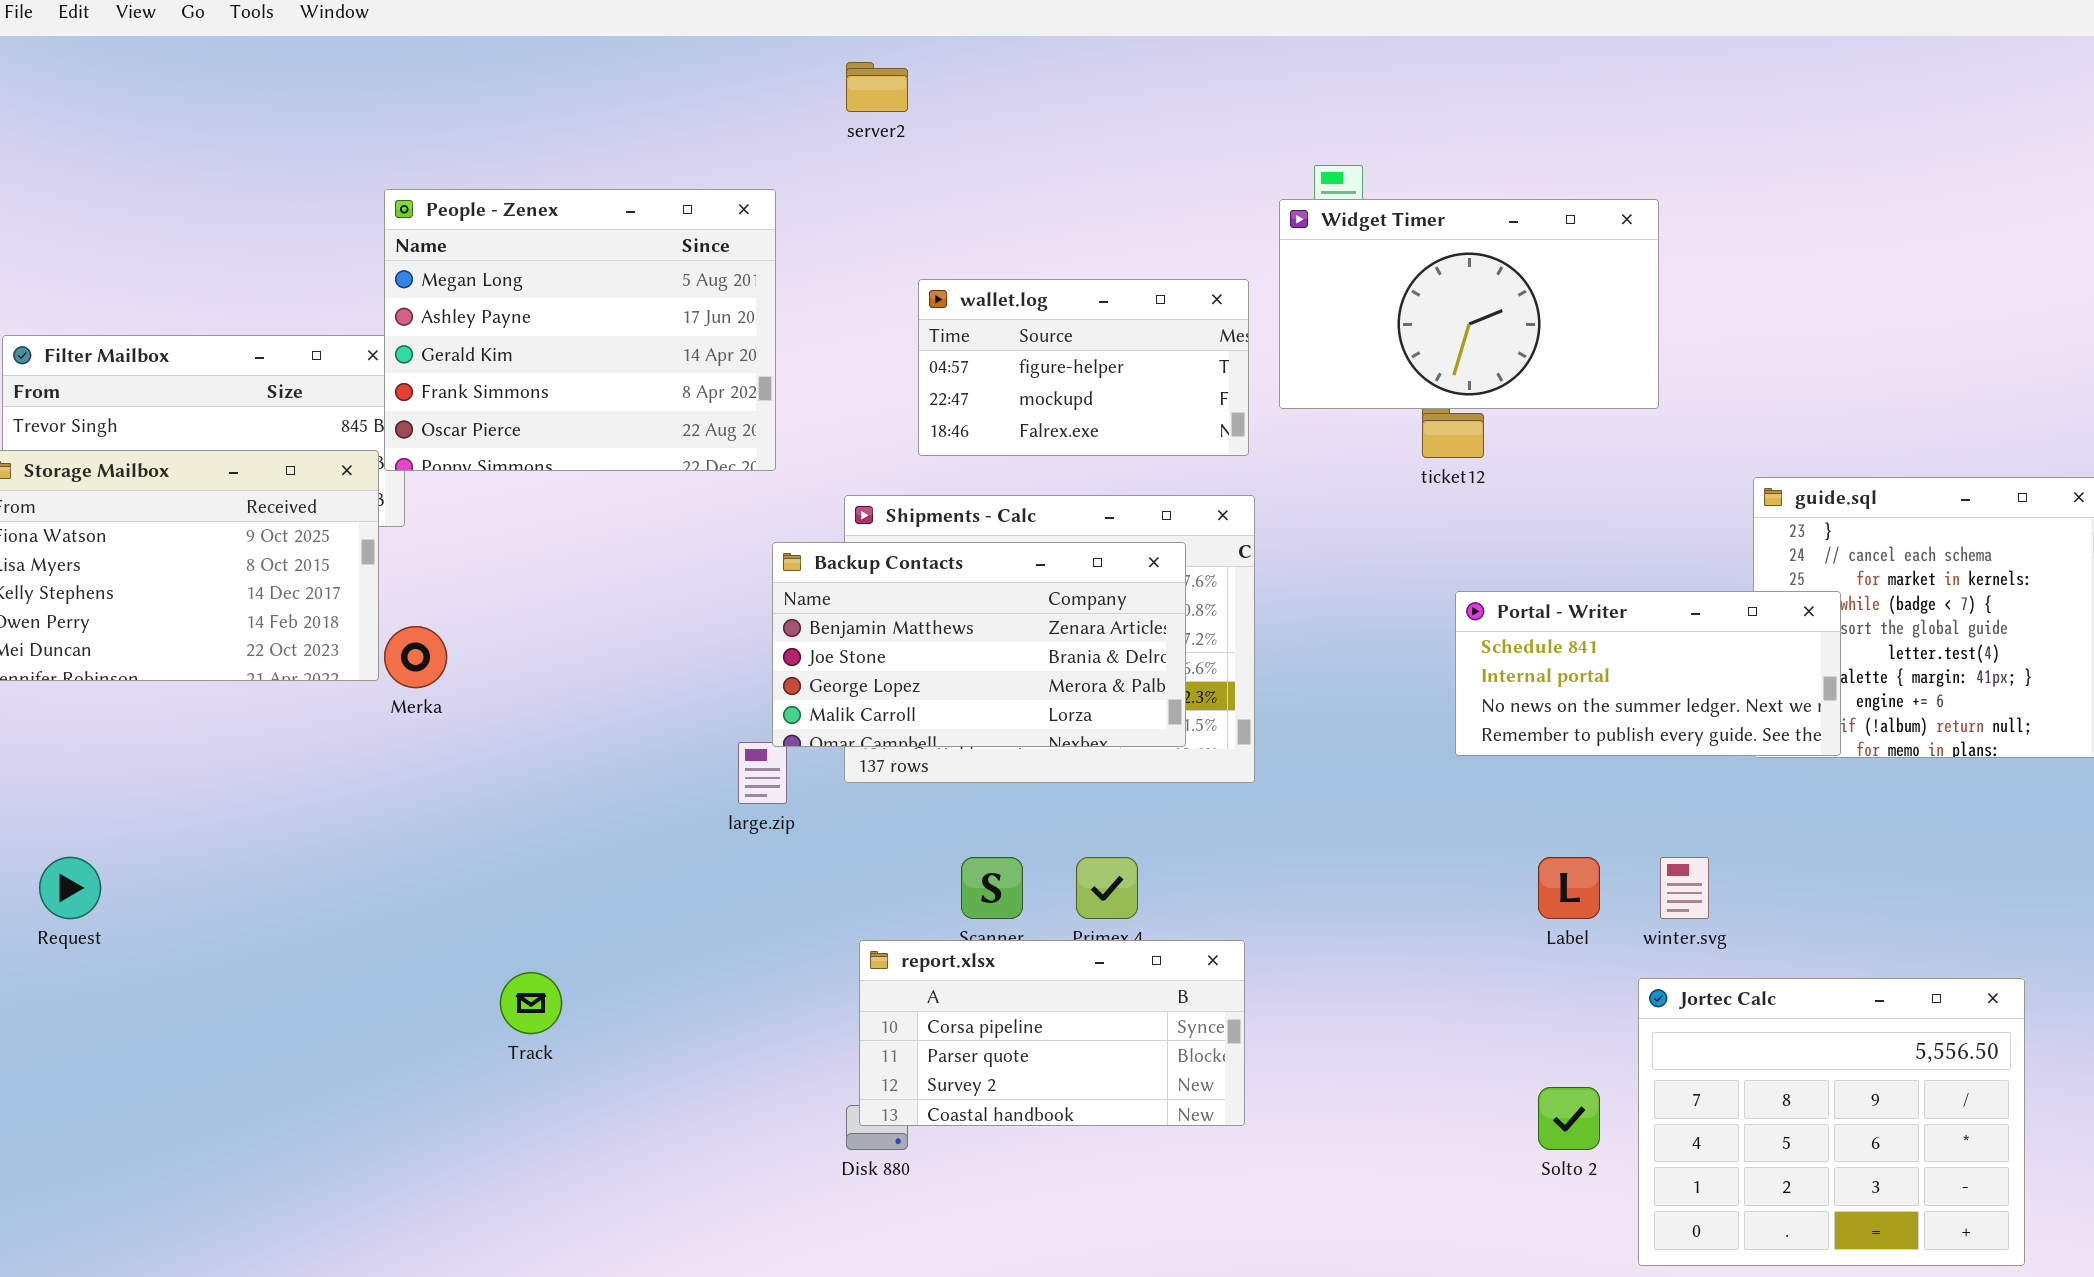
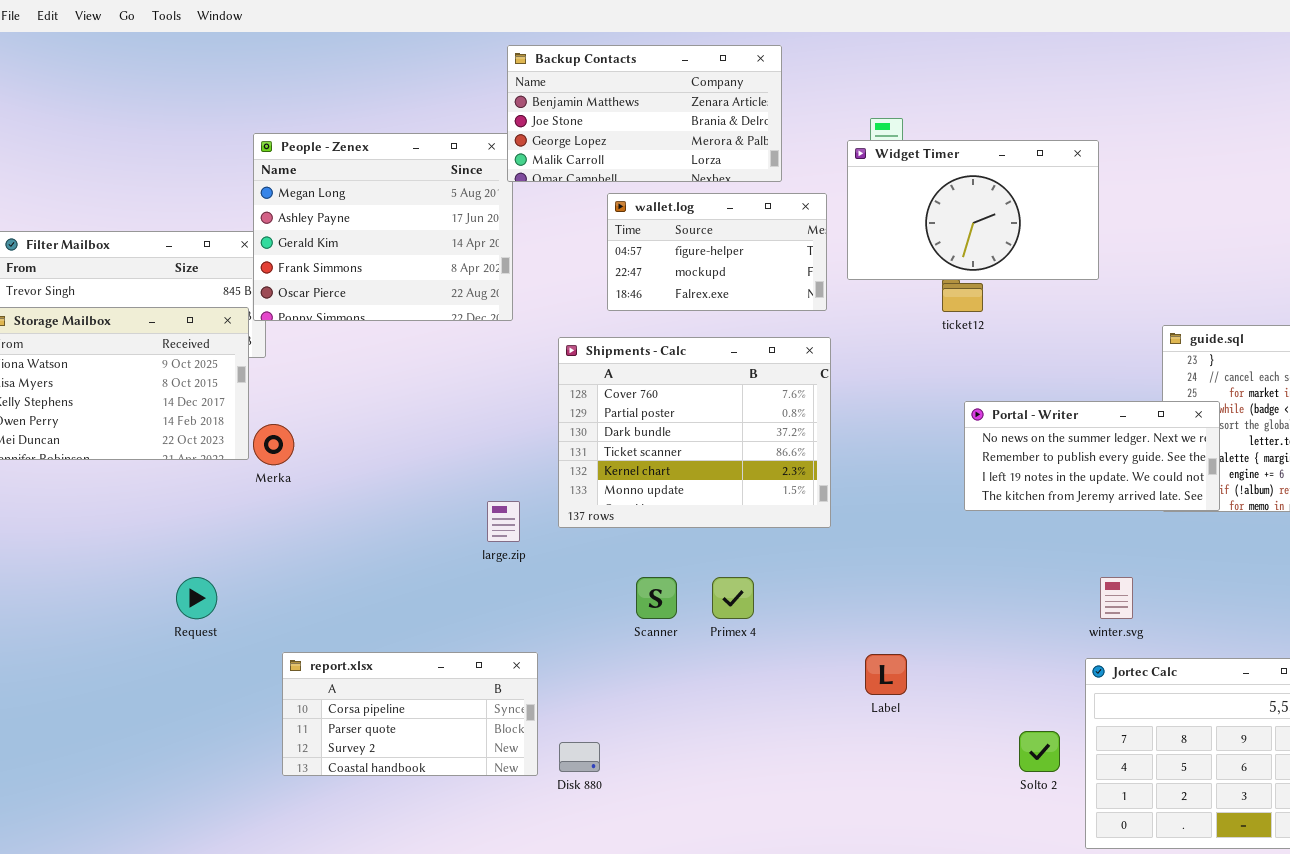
Backup Contacts: [772,542,1186,747] -> [507,45,782,182], moved
Portal - Writer: [1455,591,1841,756] -> [964,401,1220,511], scrolled down 2 rows
Request: [39,857,101,919] -> [176,577,217,619], moved
Label: [1538,857,1600,919] -> [865,654,907,695], moved
report.xlsx: [859,940,1245,1126] -> [282,652,538,776], moved

